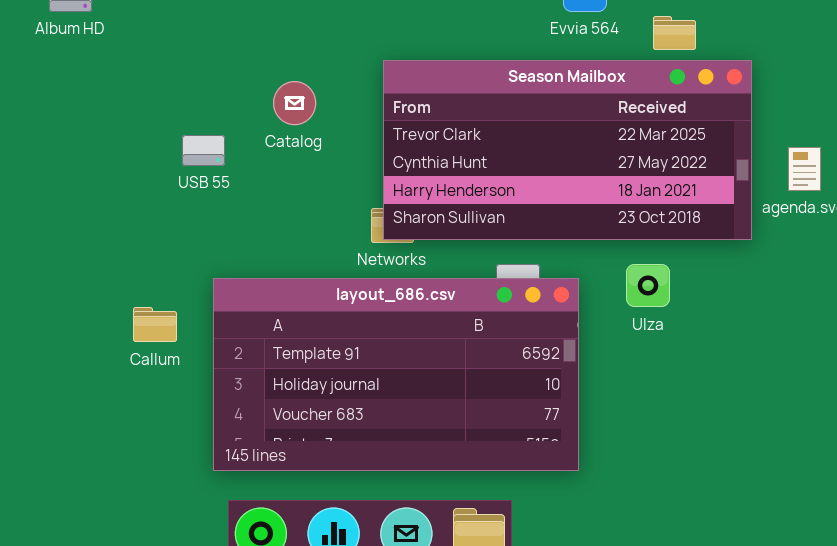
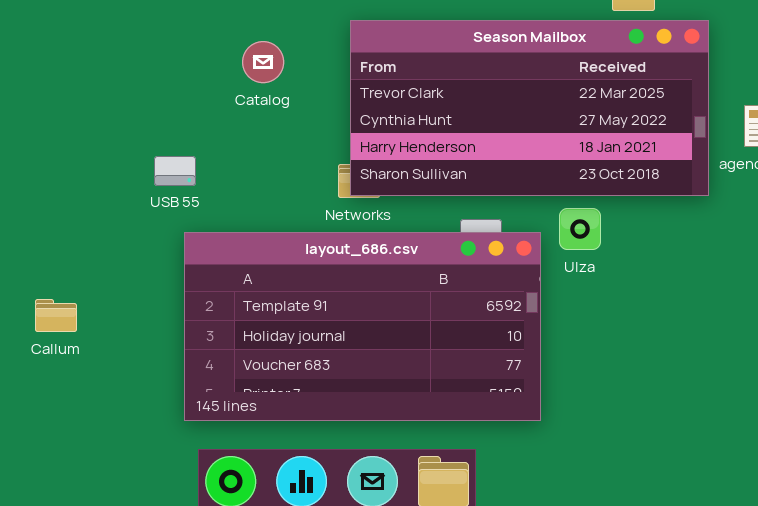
USB 55: [182,135,225,166] -> [154,156,196,186], moved
Ulza: [626,264,670,307] -> [559,208,601,250], moved
Callum: [133,307,177,342] -> [35,299,77,332], moved

